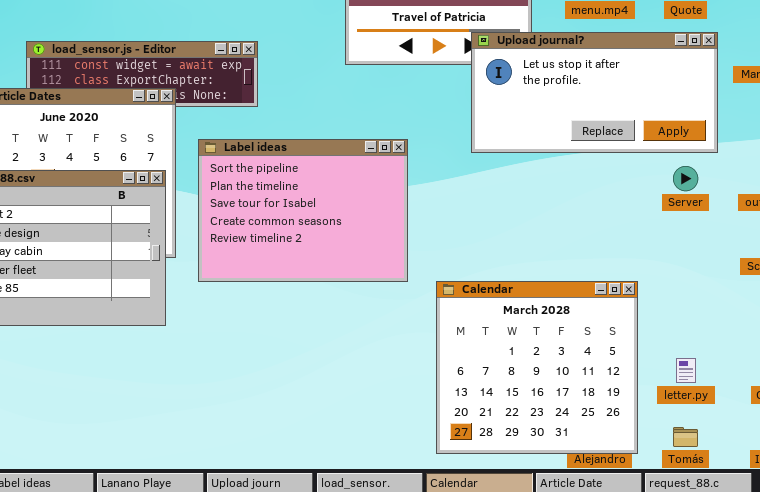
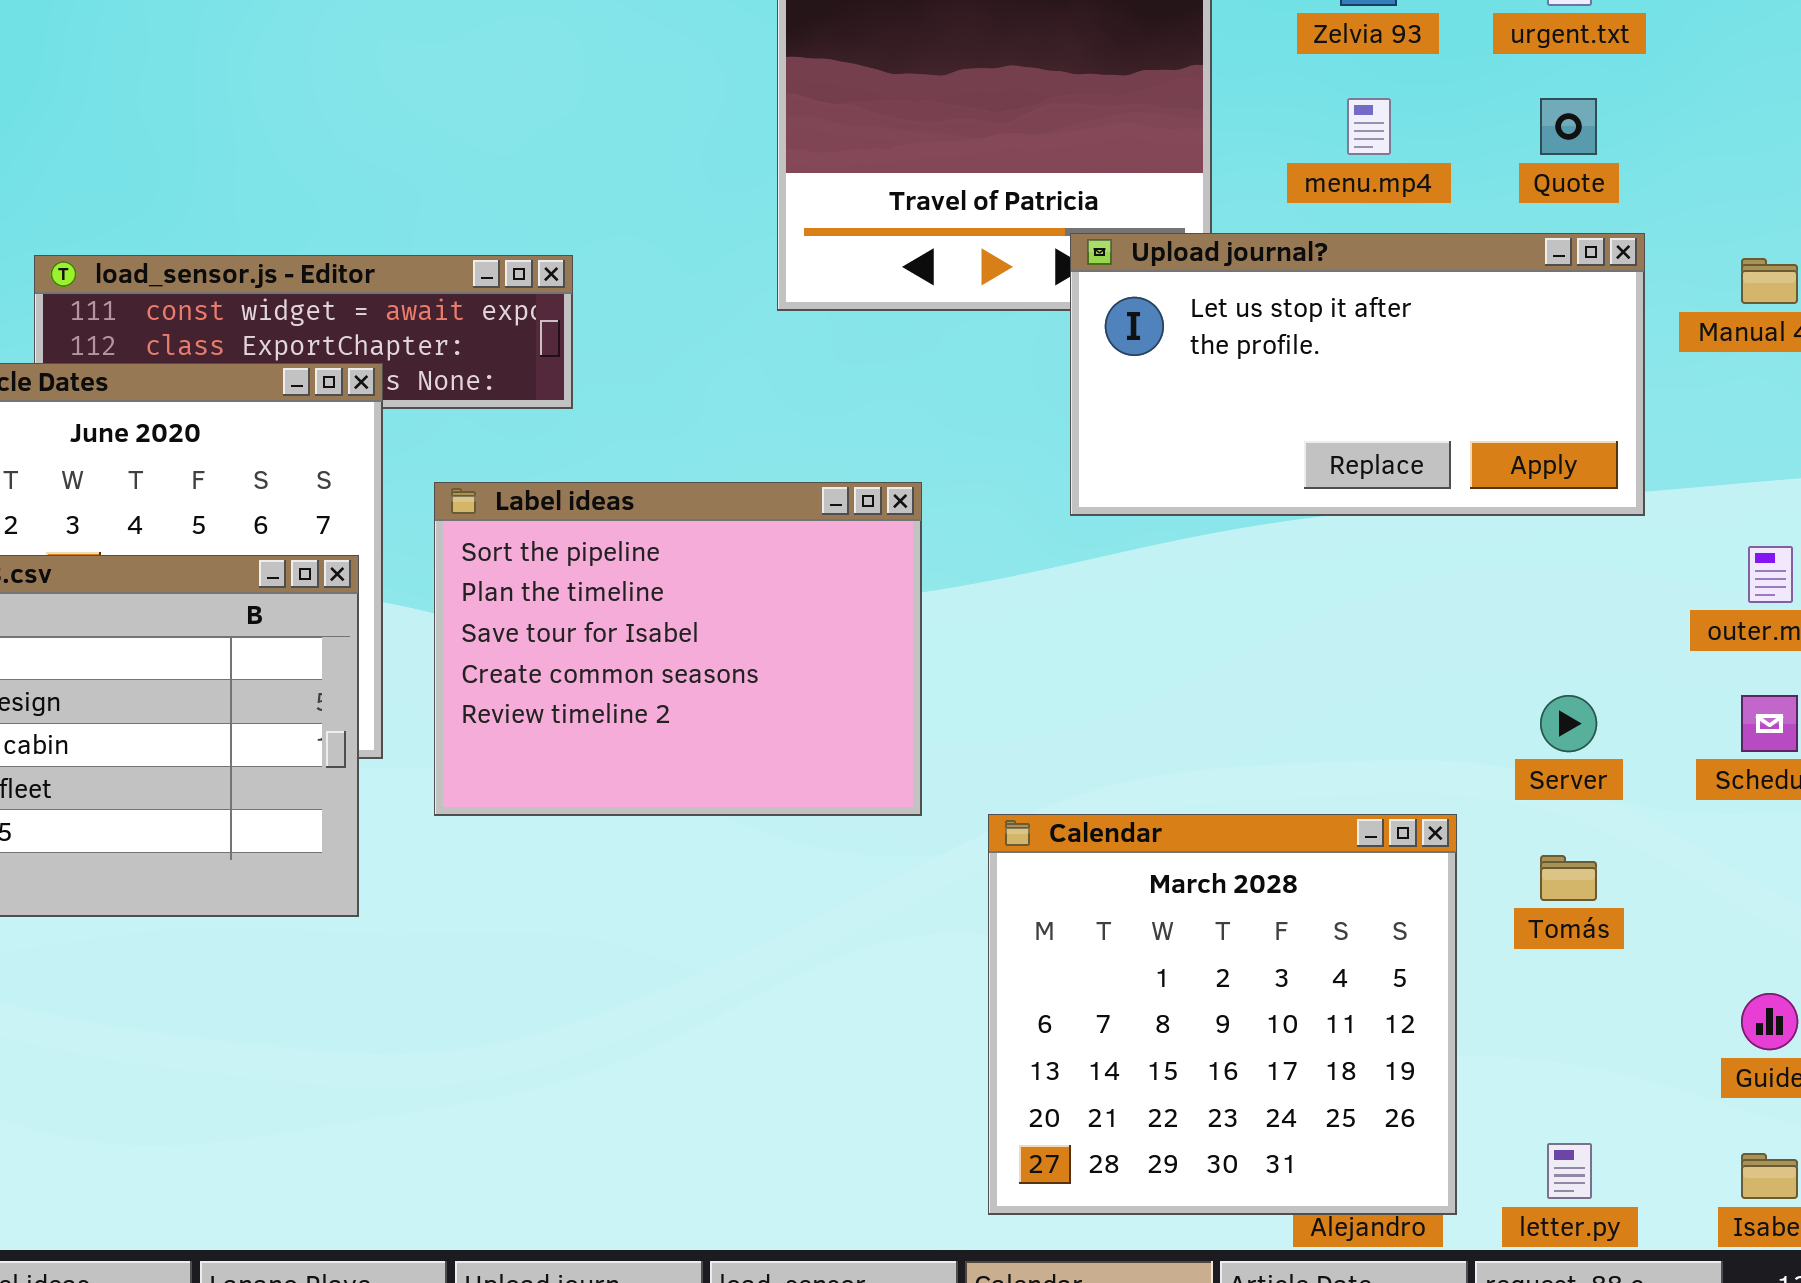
Server: [673,166,698,191] -> [1540,695,1597,752], moved
letter.py: [676,358,696,383] -> [1547,1143,1592,1199], moved
Tomás: [673,427,698,447] -> [1540,855,1597,901], moved

